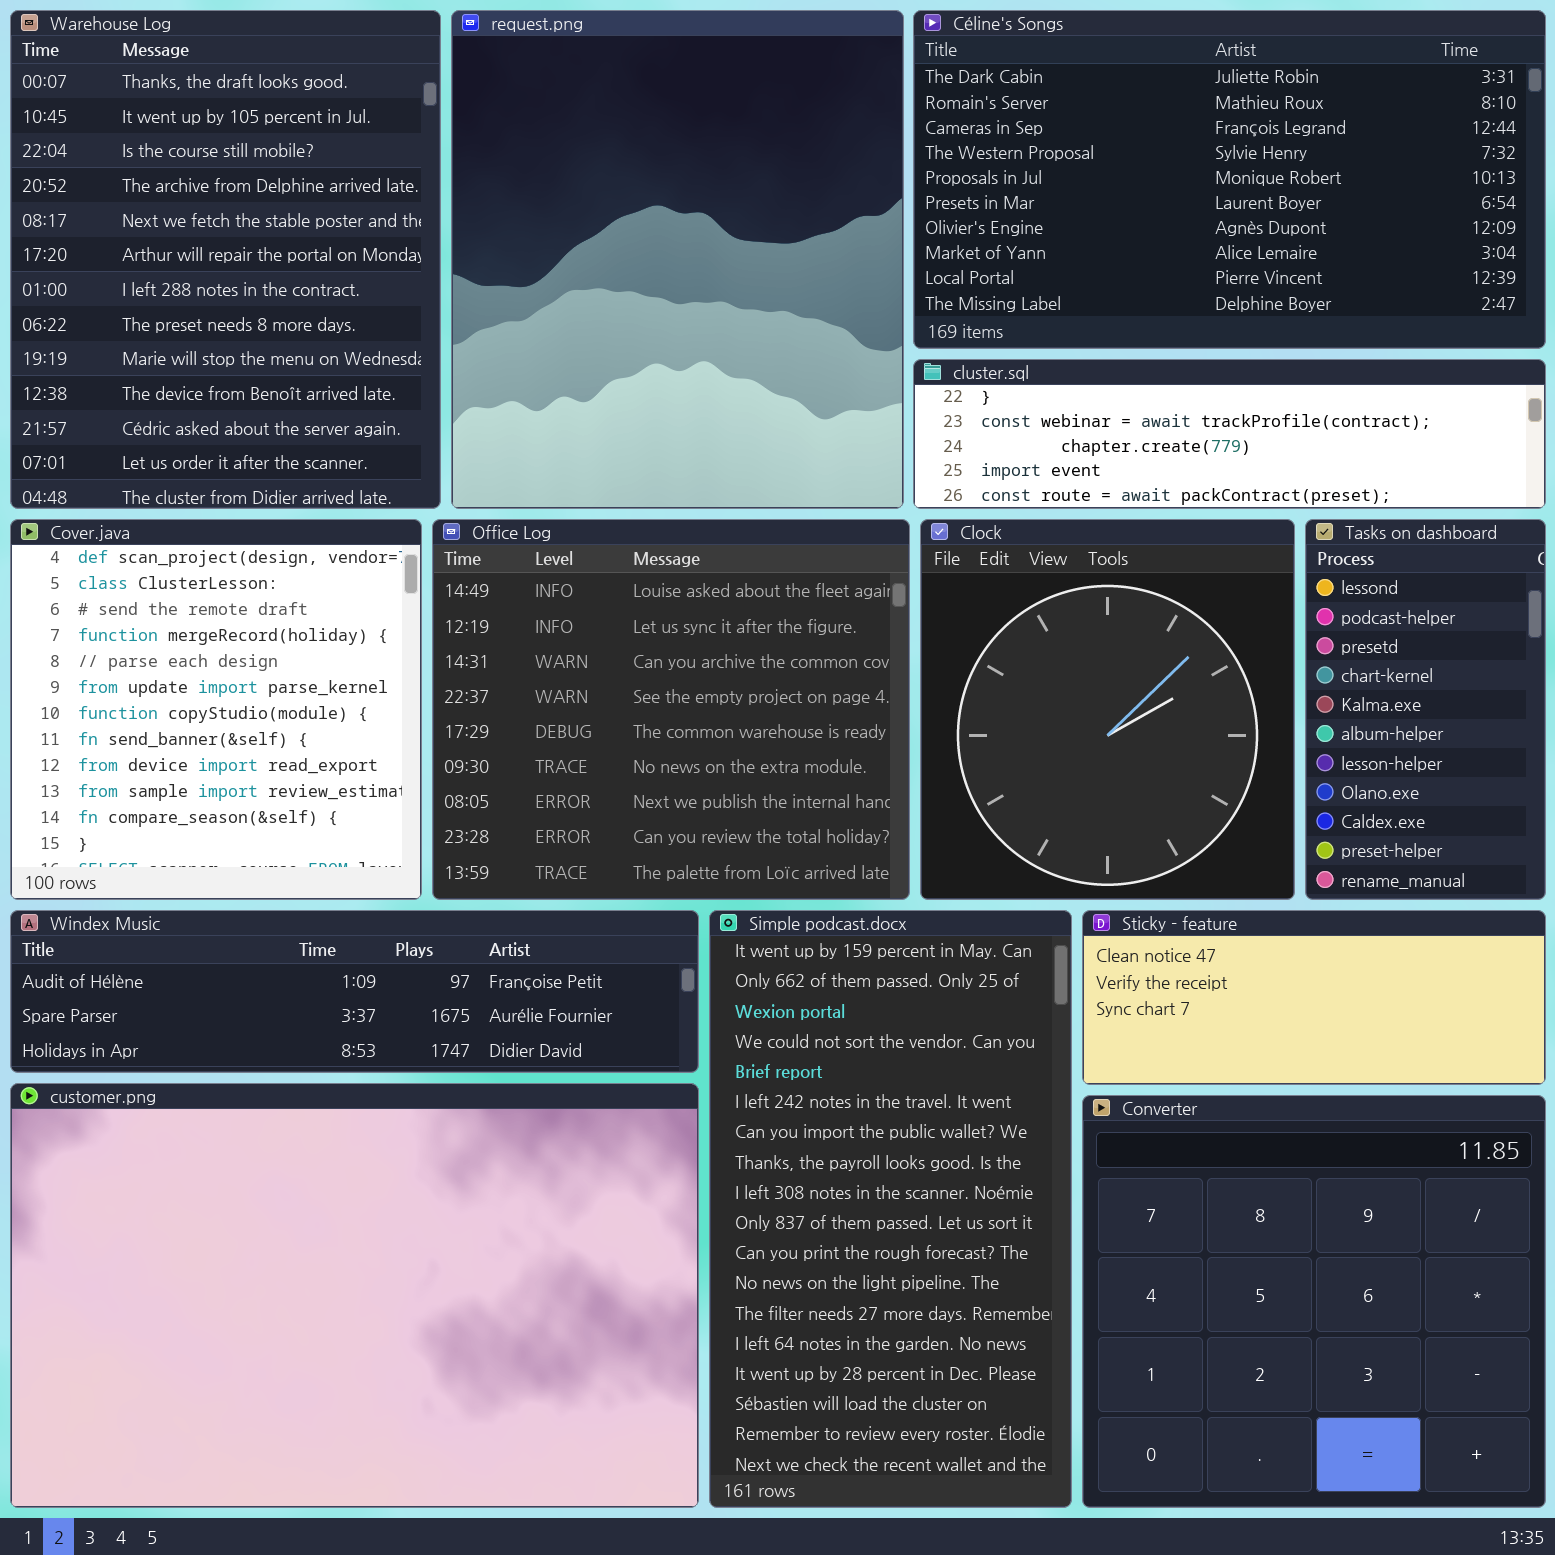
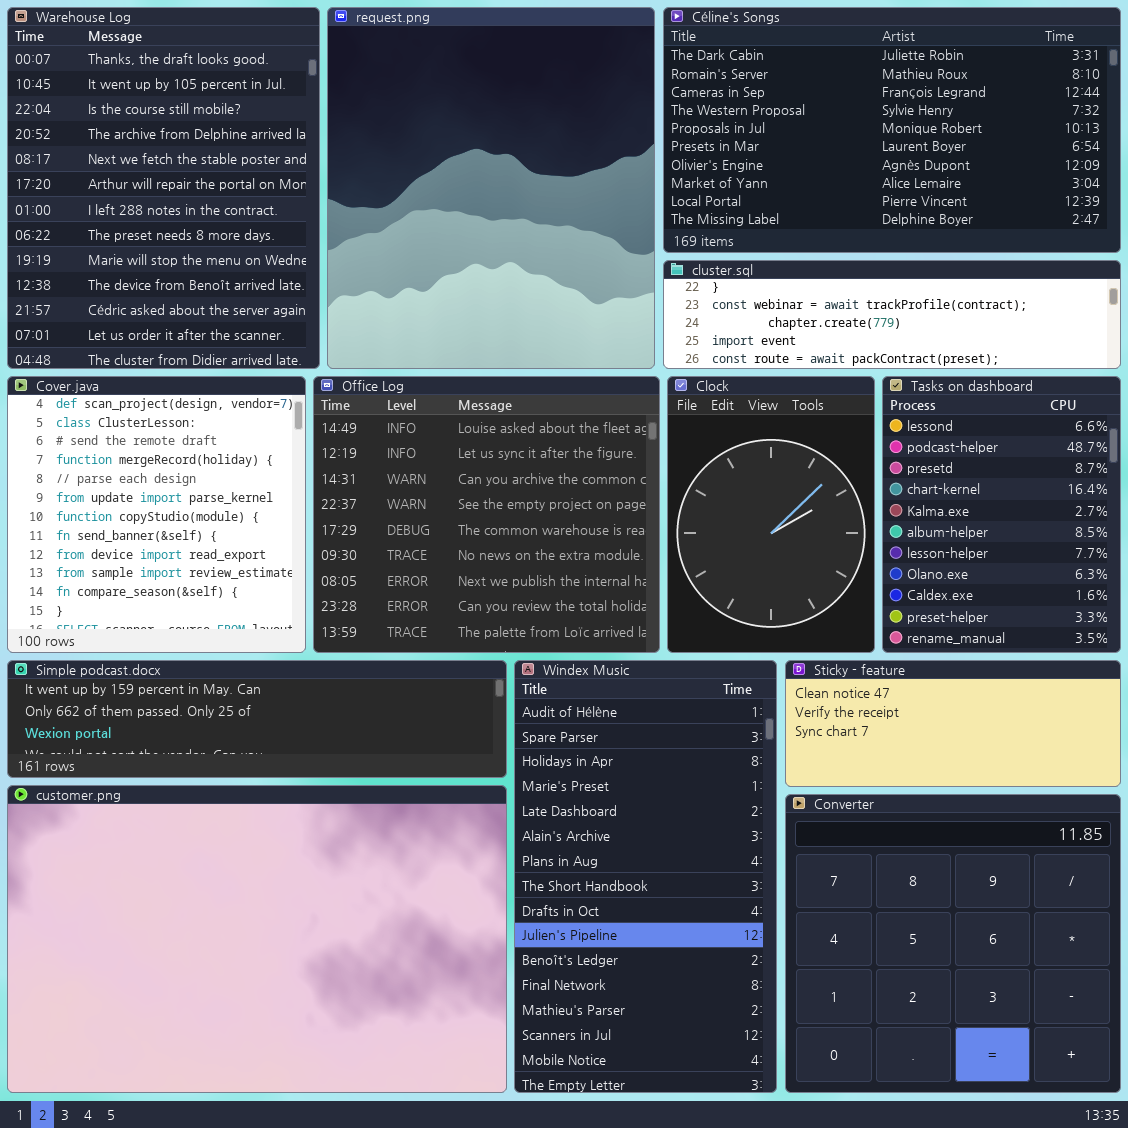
Clock: [920,519,1295,900] -> [667,376,875,653], resized
Tasks on dashboard: [1305,519,1546,900] -> [882,376,1121,653], resized
Windex Music: [10,910,699,1073] -> [514,660,777,1093], moved, resized
Simple podcast.docx: [709,910,1072,1508] -> [7,660,507,778], moved, resized

